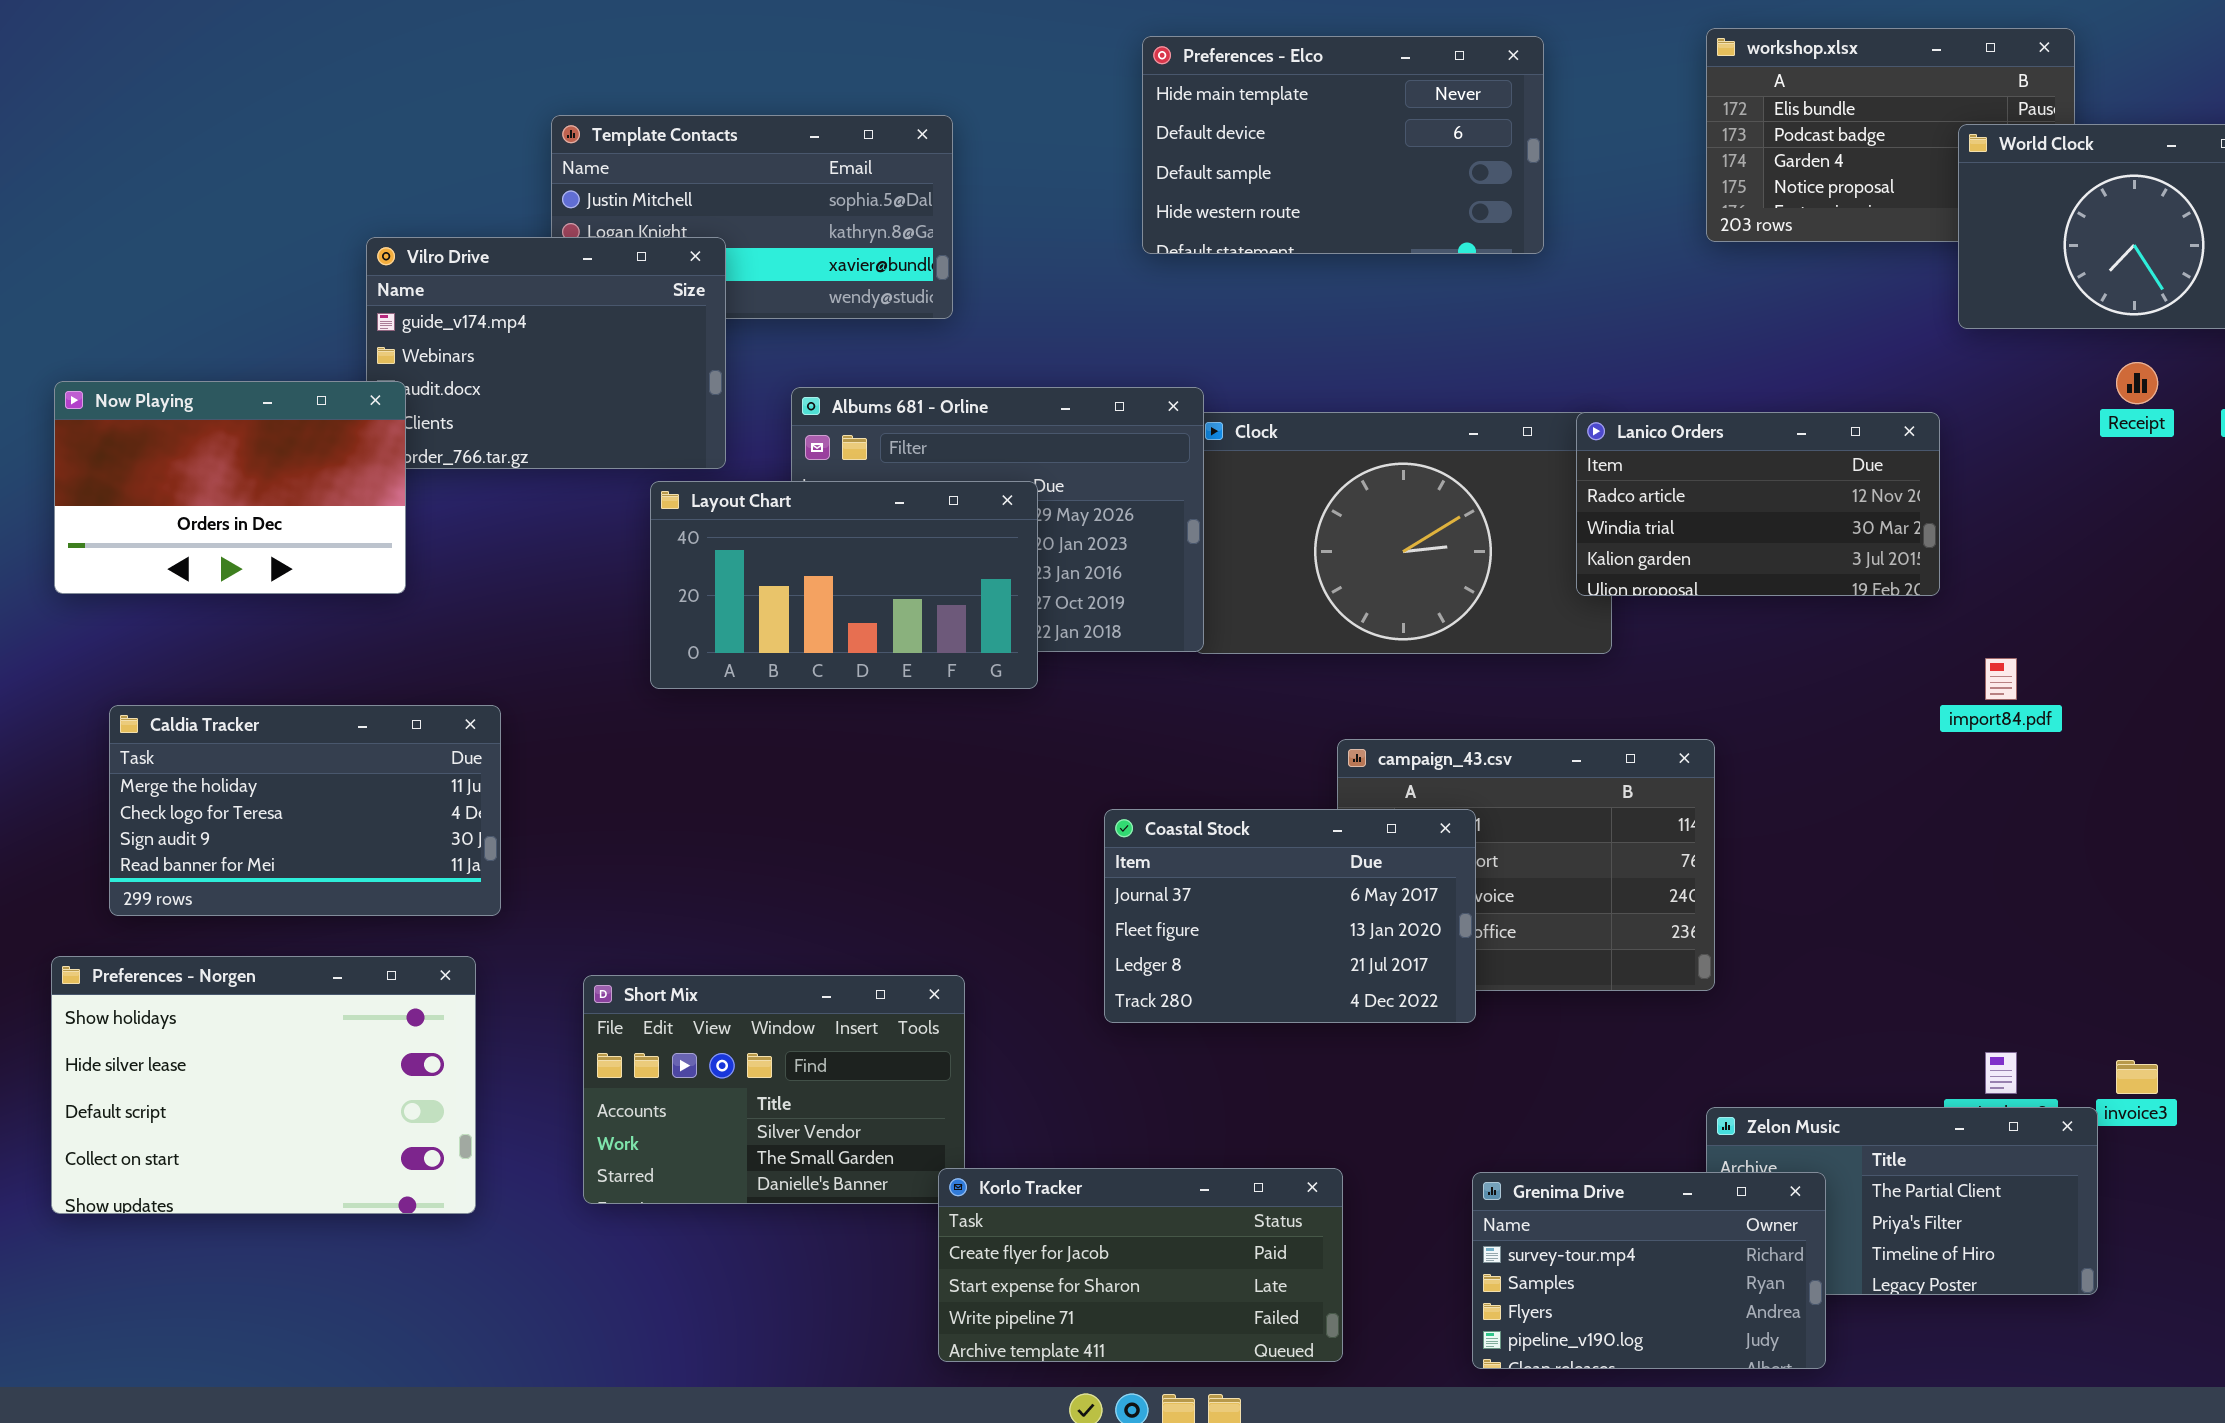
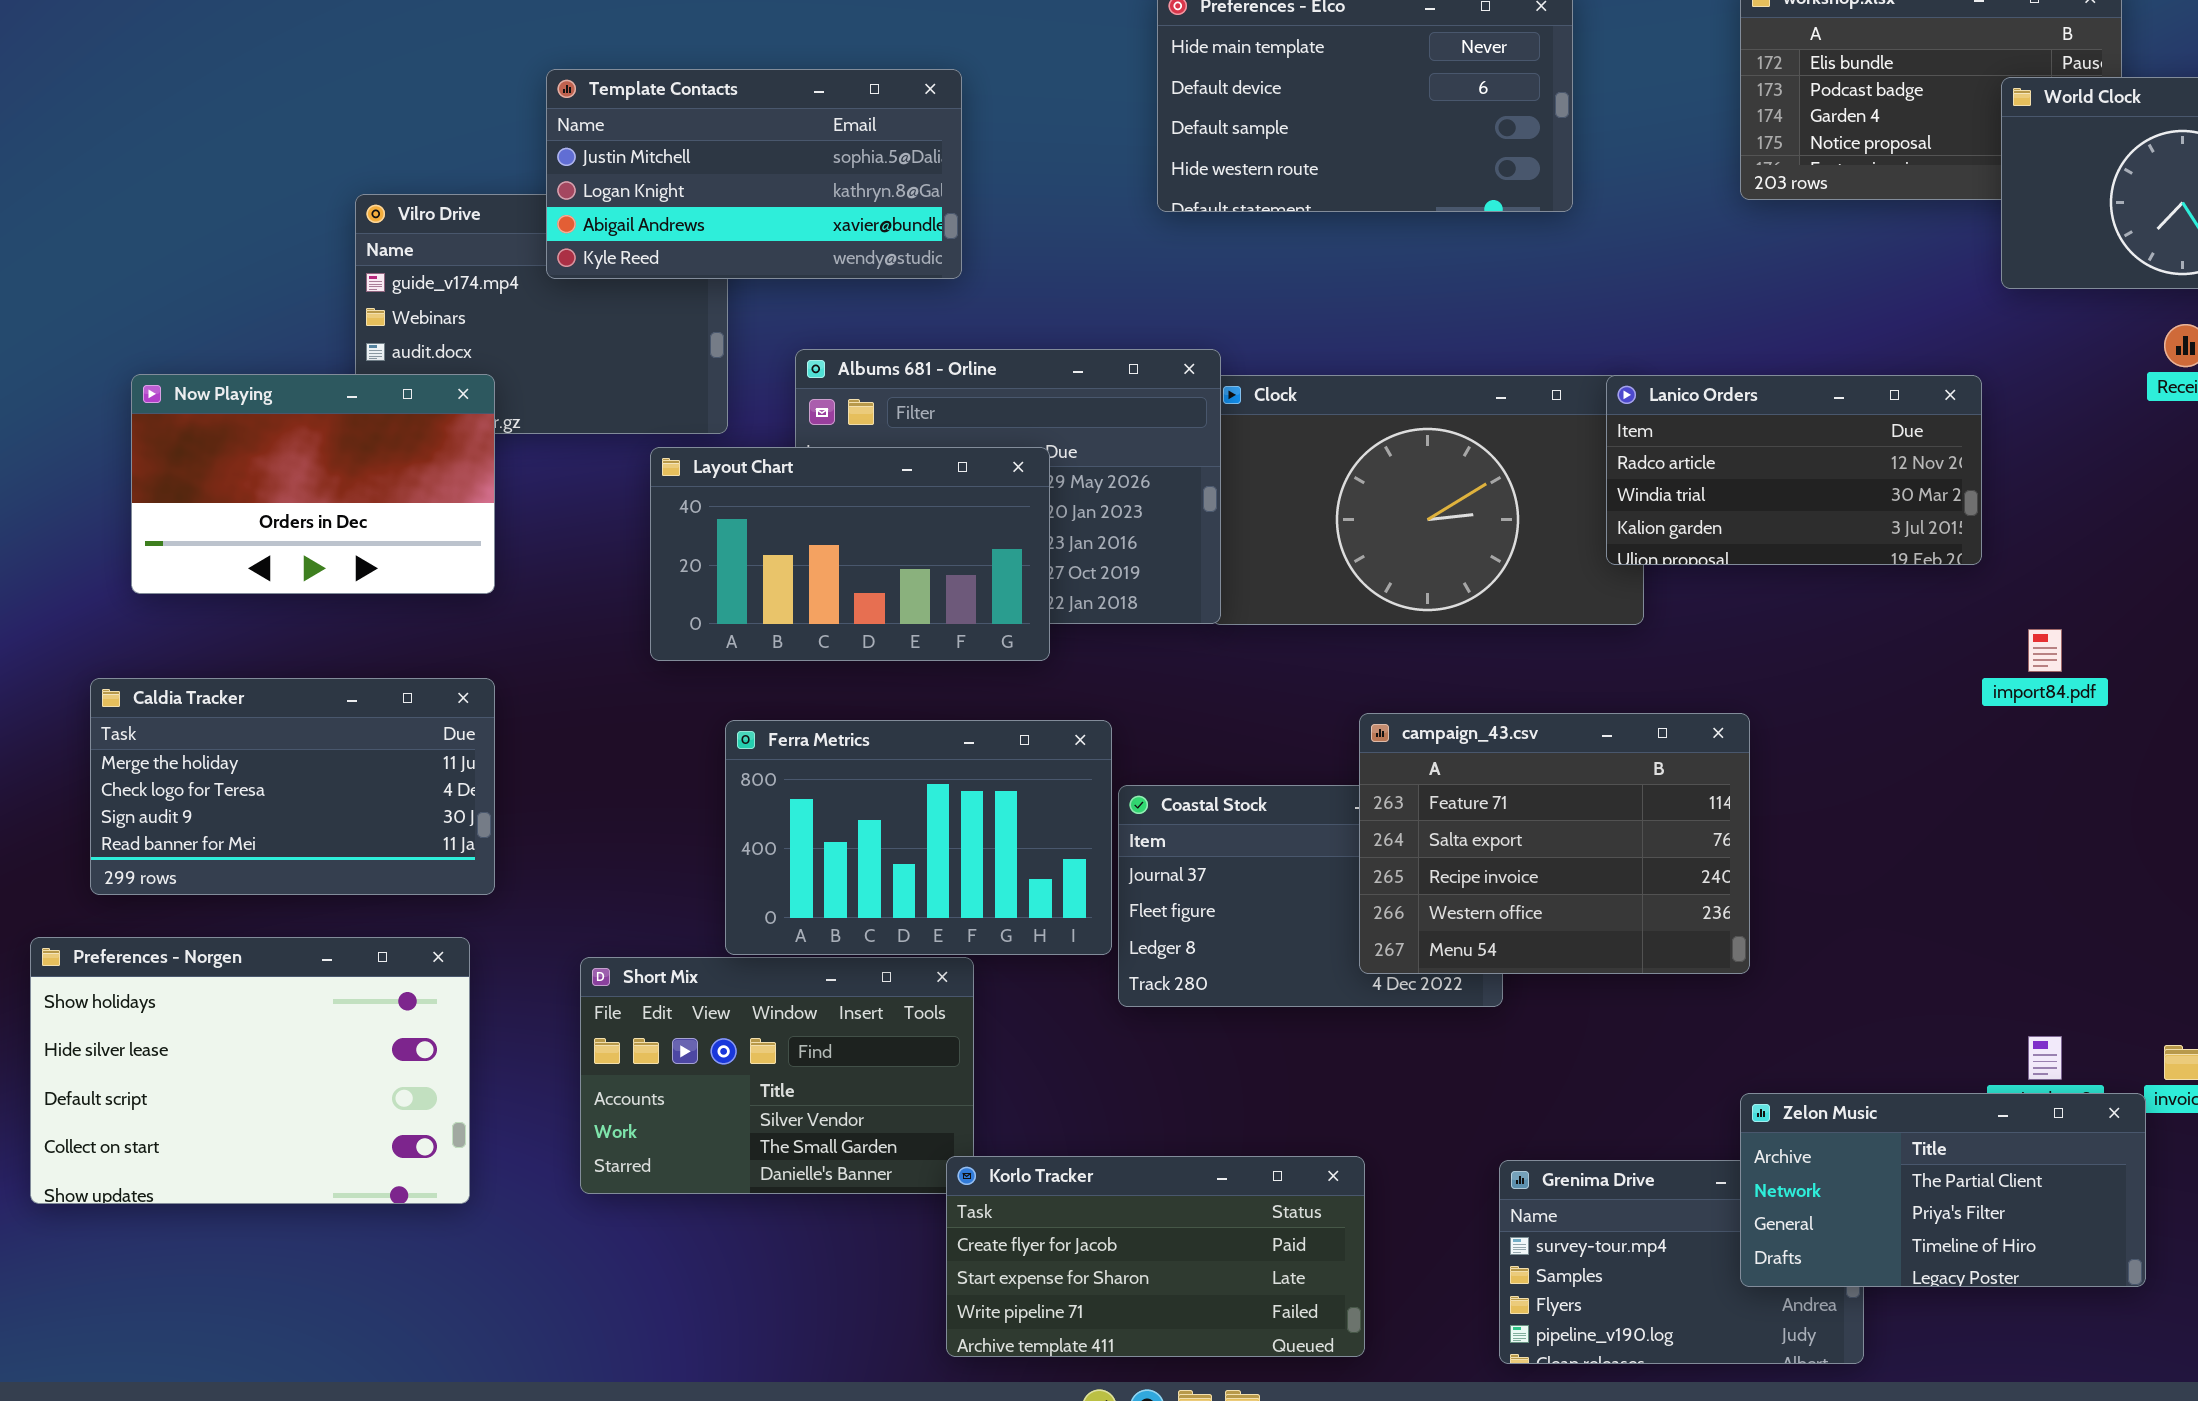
Template Contacts: [551,115,953,319] -> [546,69,962,279], raised
Now Playing: [54,381,406,594] -> [131,374,495,594], moved
campaign_43.csv: [1337,739,1715,991] -> [1359,713,1750,974], raised
Ferra Metrics: none -> [725,720,1112,955], opened
Zelon Music: [1706,1107,2098,1295] -> [1740,1093,2146,1287], raised

